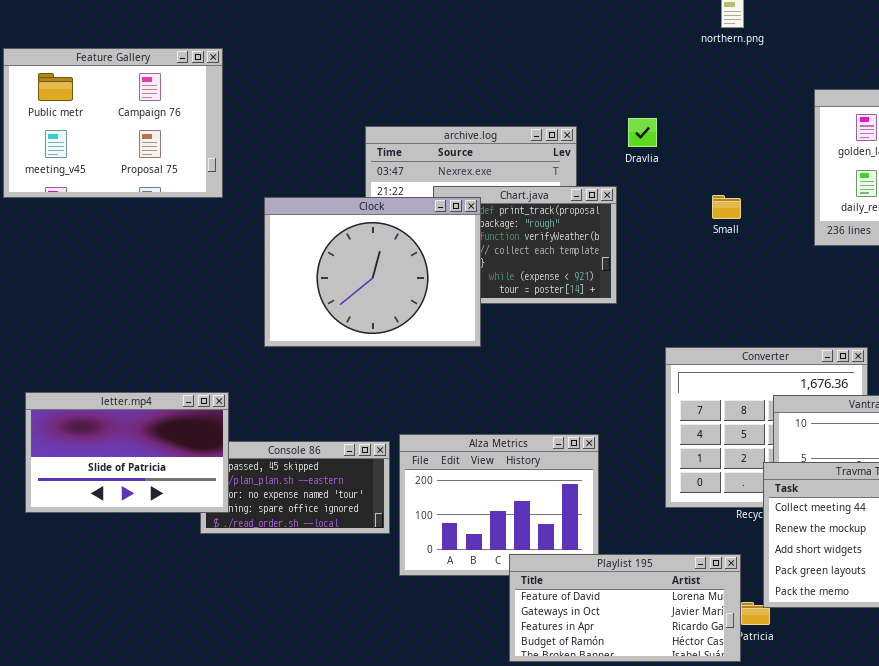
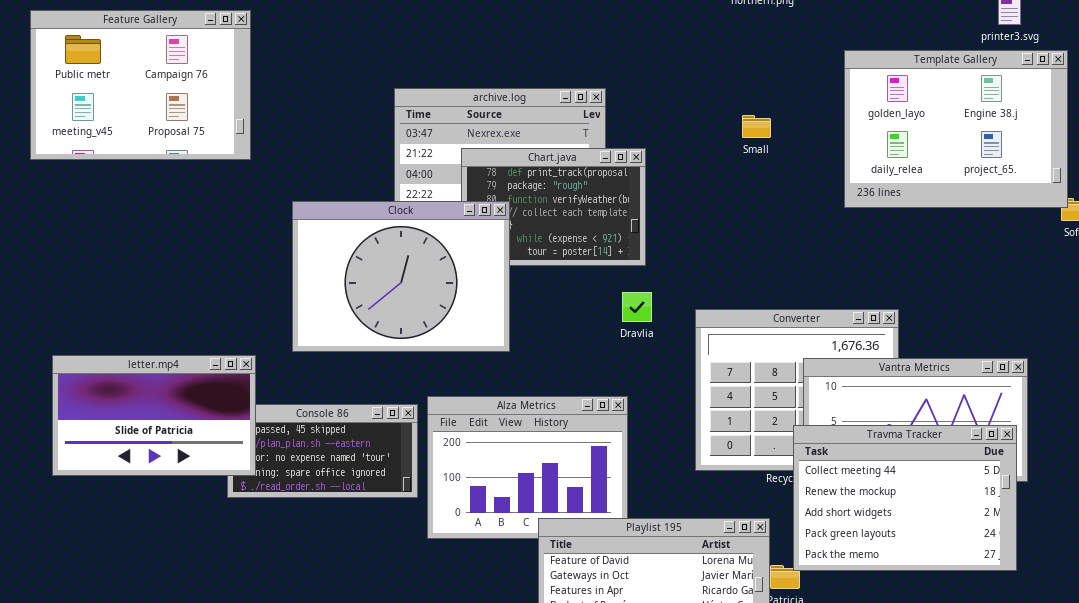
Dravlia: [628,118,657,147] -> [622,292,652,322], moved
Small: [712,195,741,219] -> [742,115,771,138], moved
Clock: [264,197,481,347] -> [292,201,510,352], moved

